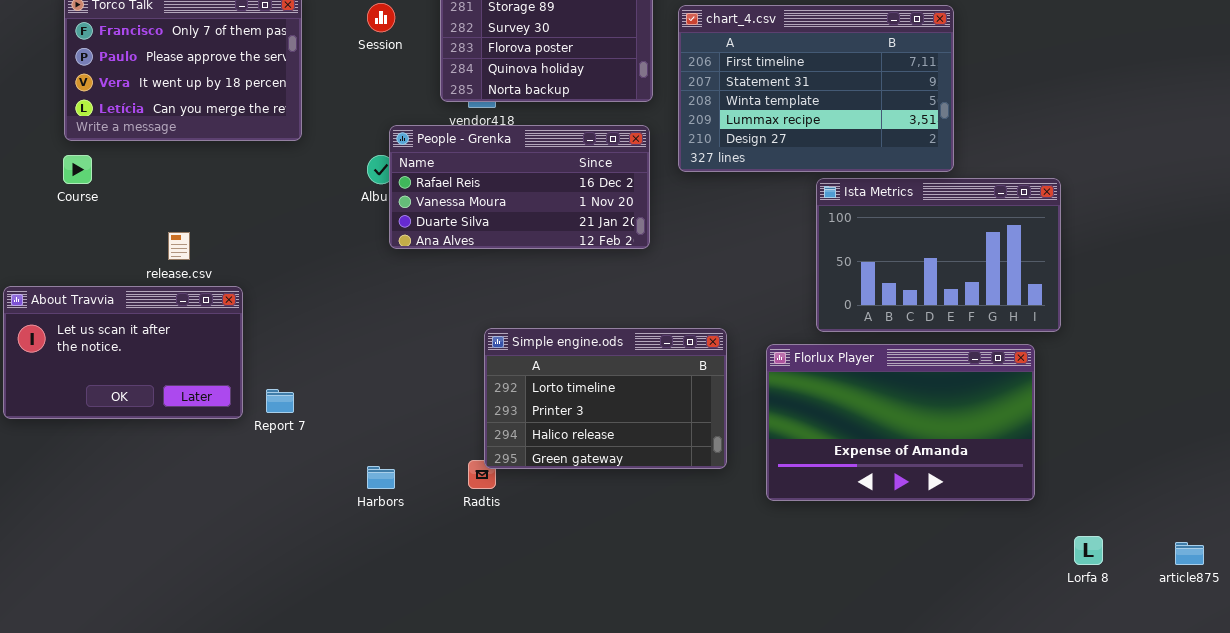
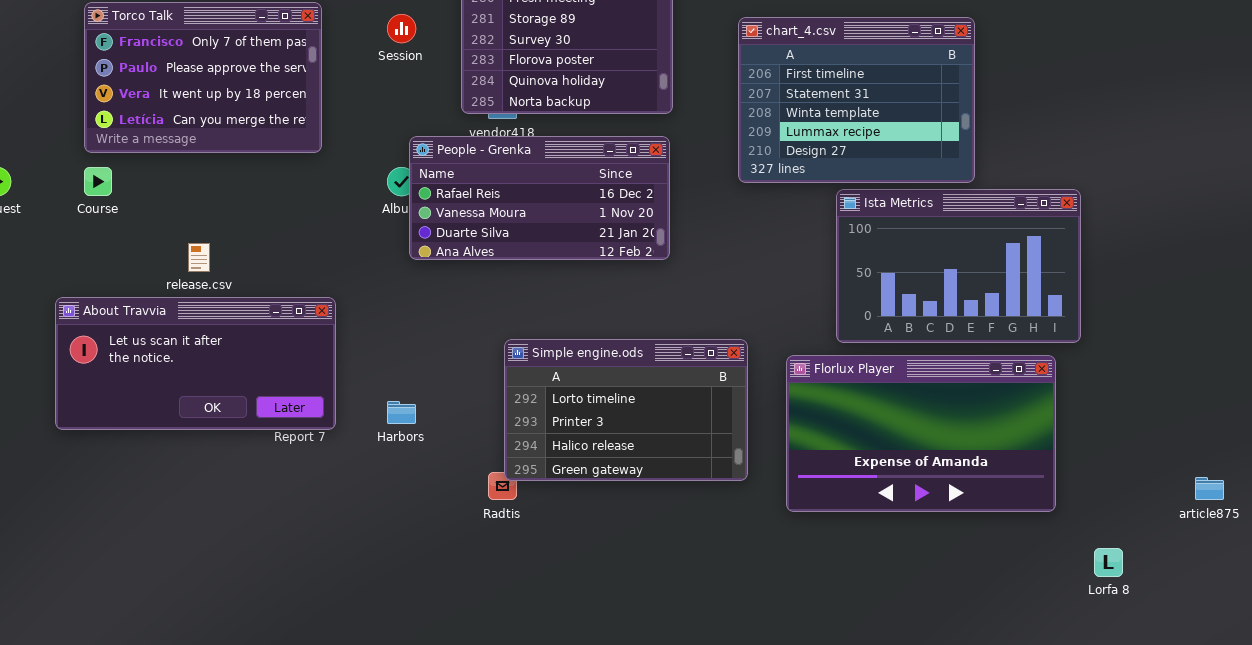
chart_4.csv: [678,5,954,172] -> [738,17,975,183], resized
About Travvia: [3,286,243,419] -> [55,297,336,430], moved, resized
Harbors: [367,466,395,489] -> [387,401,416,424], moved
article875: [1175,542,1204,565] -> [1195,477,1224,500], moved

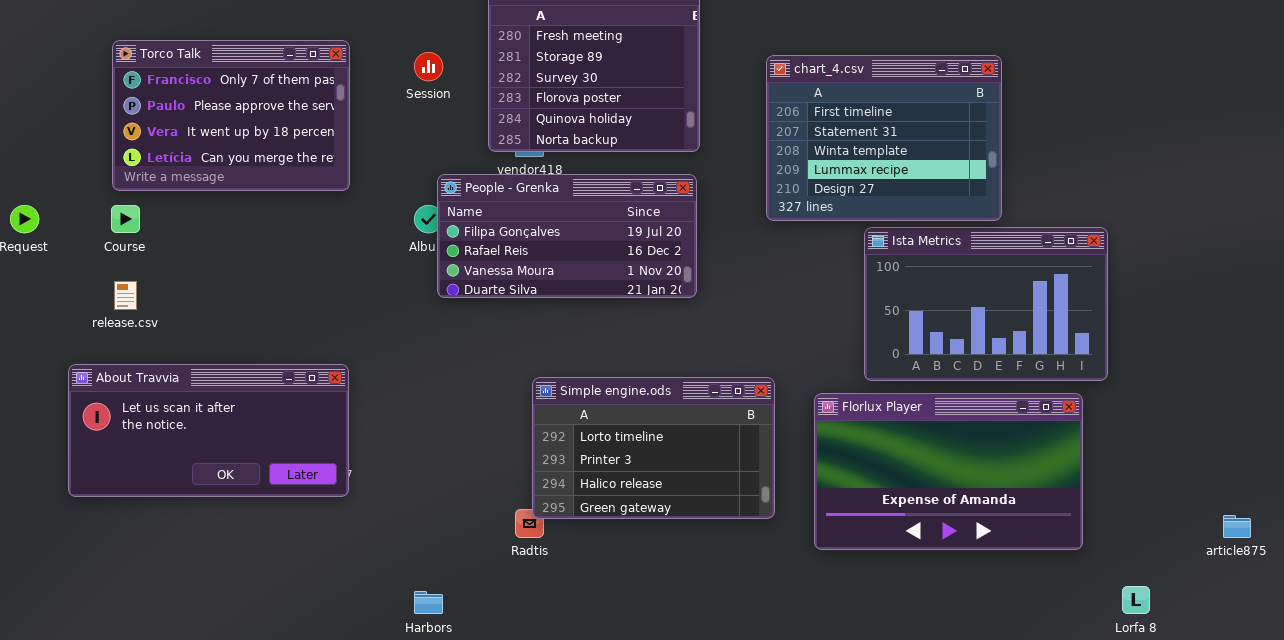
People - Grenka: [409,136,670,260] -> [437,174,697,298], scrolled up 1 row
release.csv: [188,243,210,272] -> [114,281,137,310], moved
About Travvia: [55,297,336,430] -> [68,364,349,497], moved
Harbors: [387,401,416,424] -> [414,591,443,614], moved

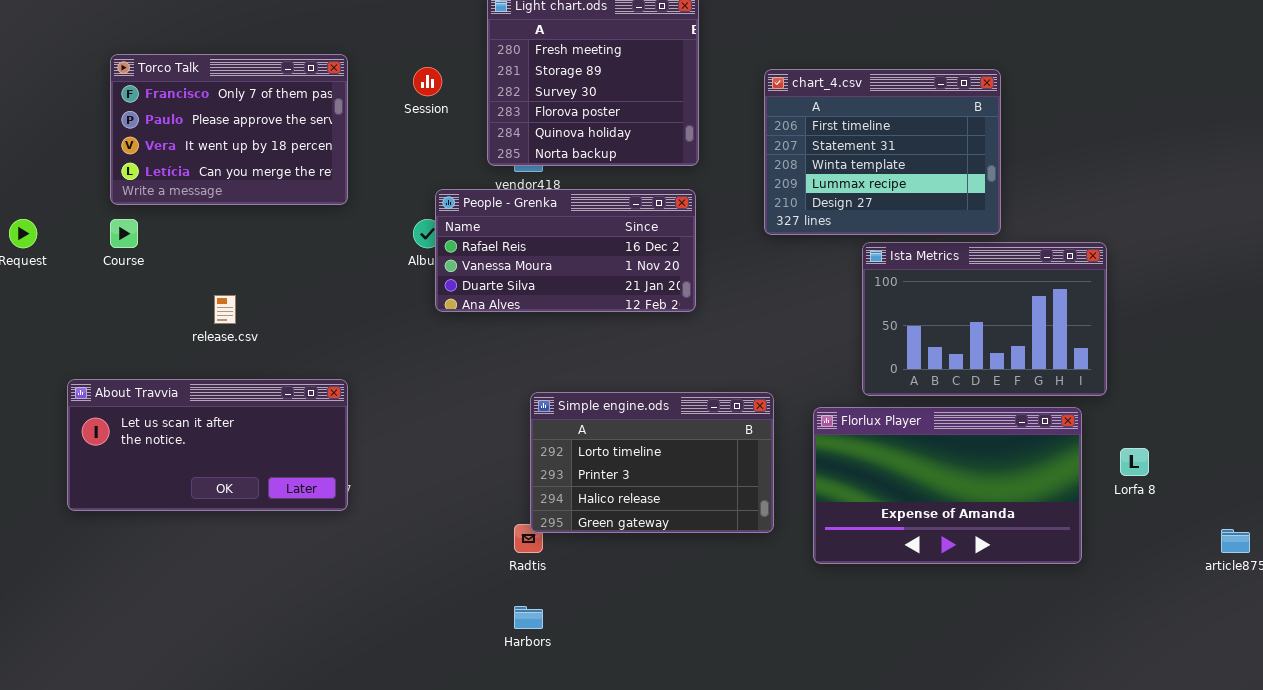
People - Grenka: [437,174,697,298] -> [435,189,696,312], scrolled down 1 row
release.csv: [114,281,137,310] -> [214,295,236,324], moved
Lorfa 8: [1122,586,1150,614] -> [1120,448,1149,476], moved
Harbors: [414,591,443,614] -> [514,606,543,629], moved

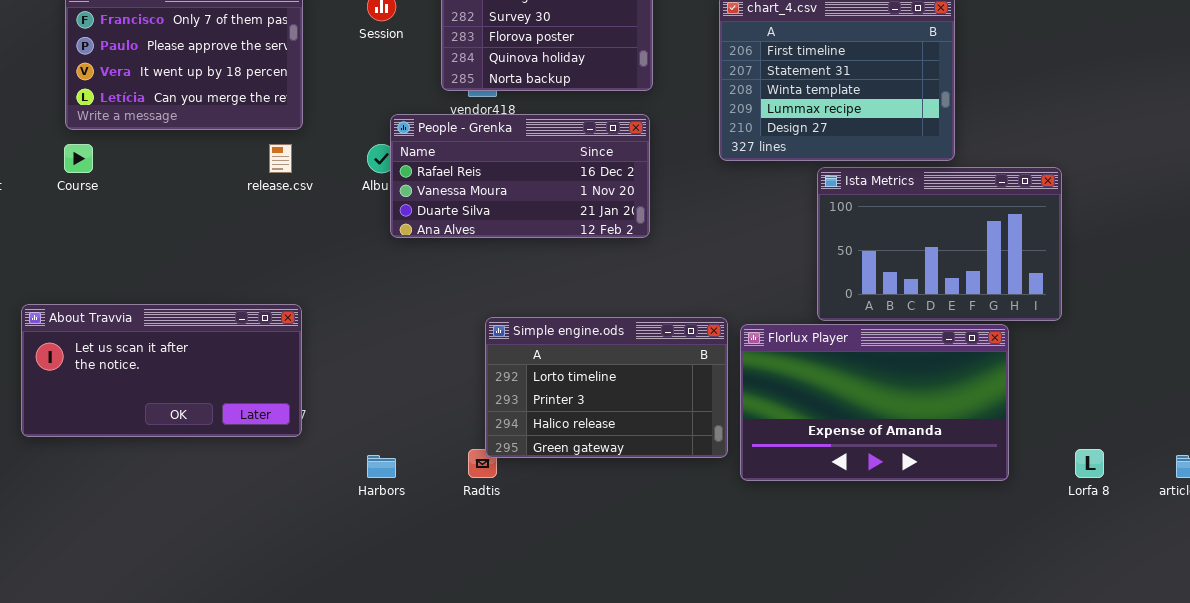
release.csv: [214,295,236,324] -> [269,144,292,173], moved
Florlux Player: [813,407,1082,564] -> [740,324,1009,481], moved
Lorfa 8: [1120,448,1149,476] -> [1075,449,1104,478], moved
Harbors: [514,606,543,629] -> [367,455,396,478], moved

